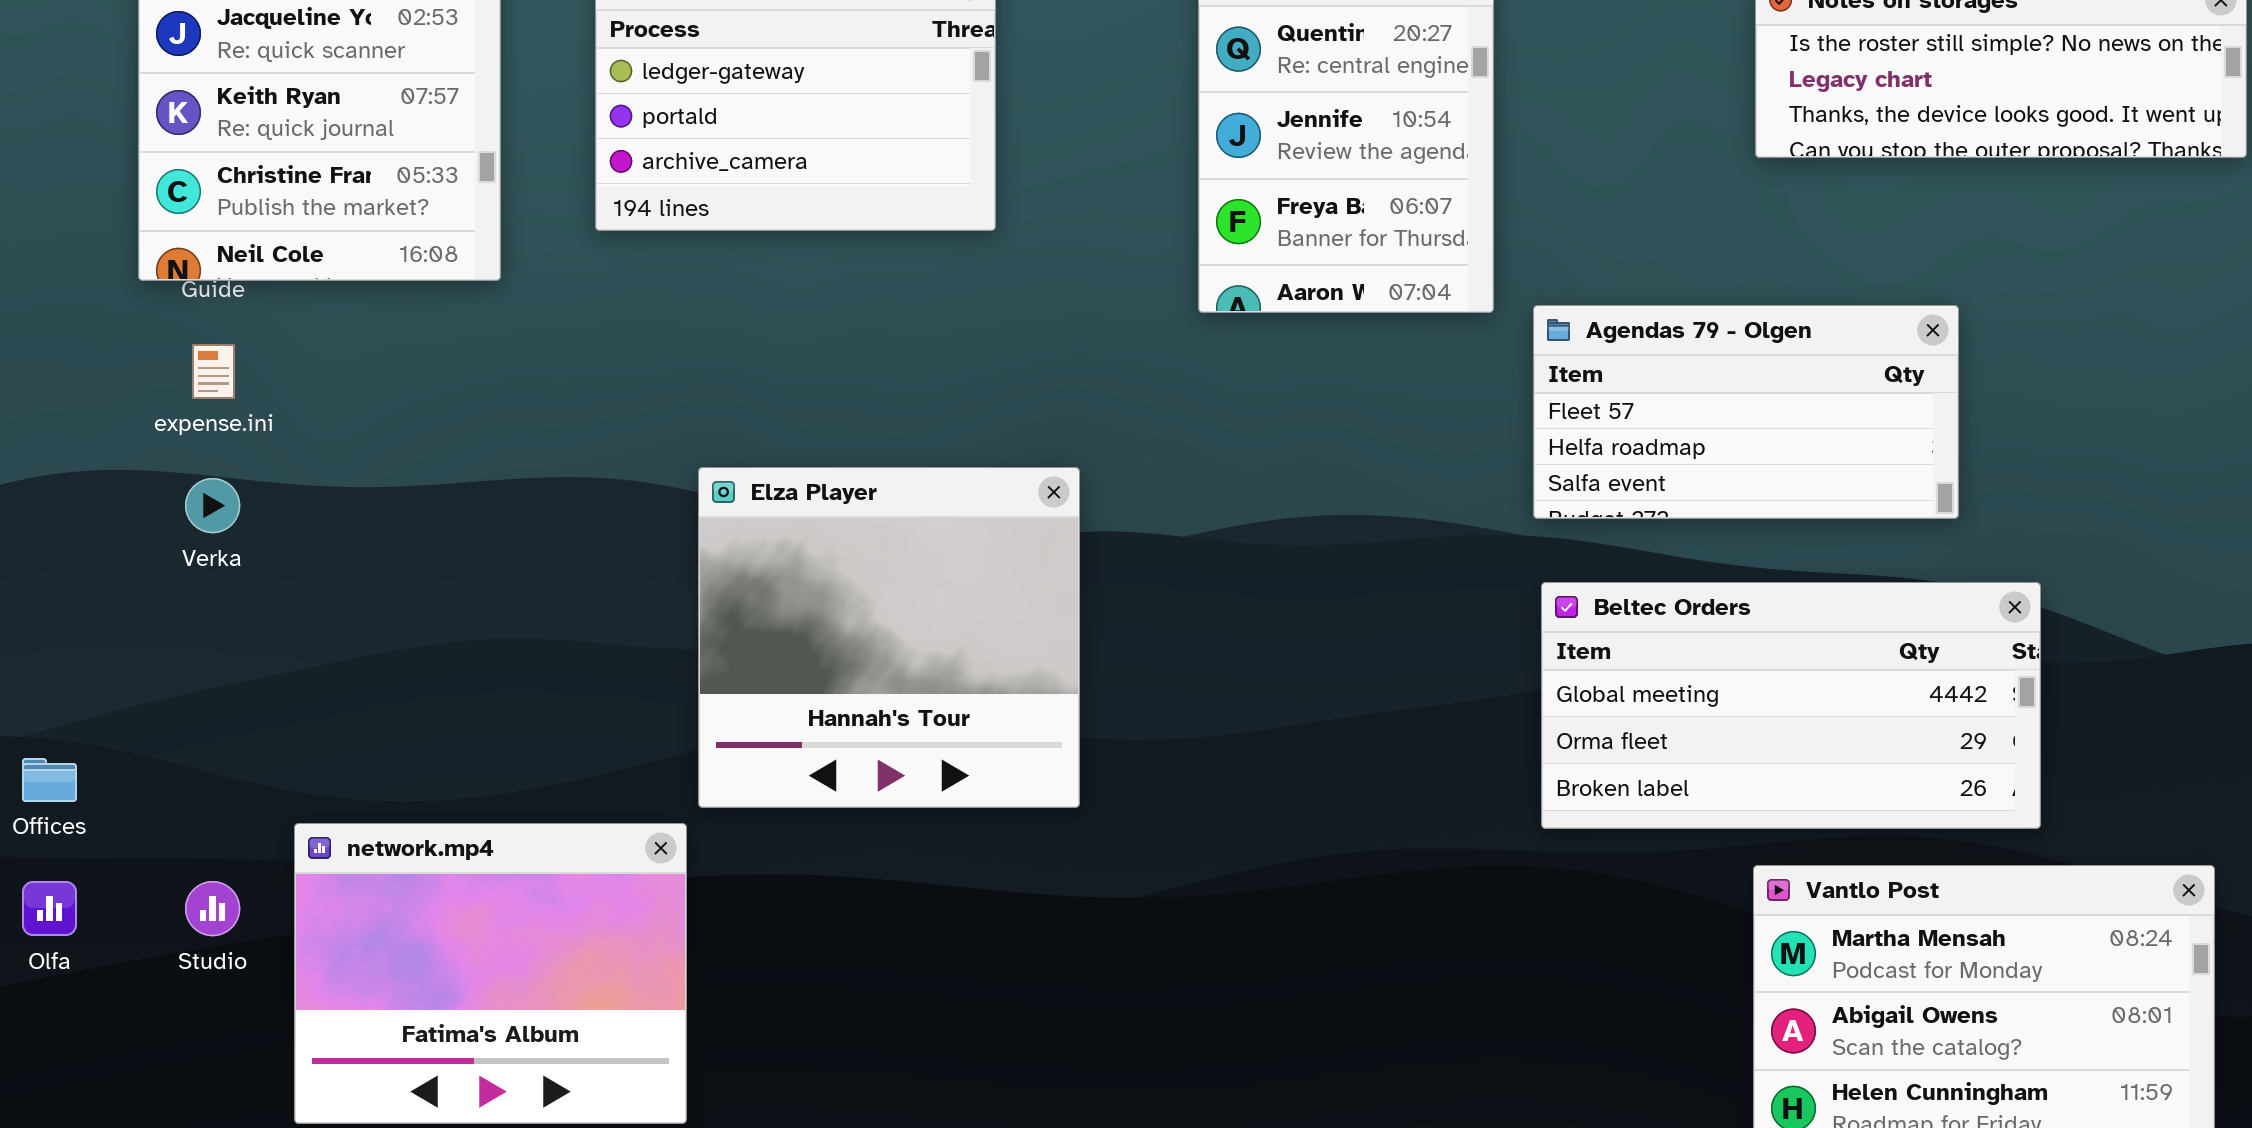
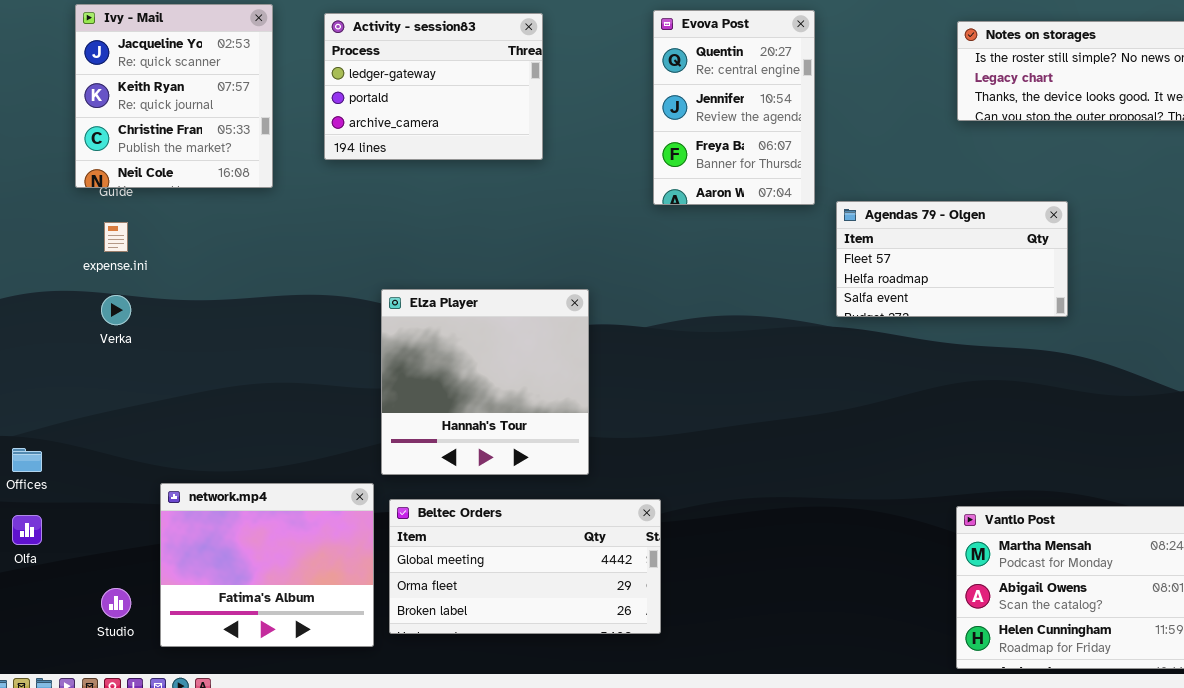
Beltec Orders: [1541,582,2041,829] -> [389,499,661,634], moved
Studio: [185,881,240,936] -> [101,588,131,618], moved

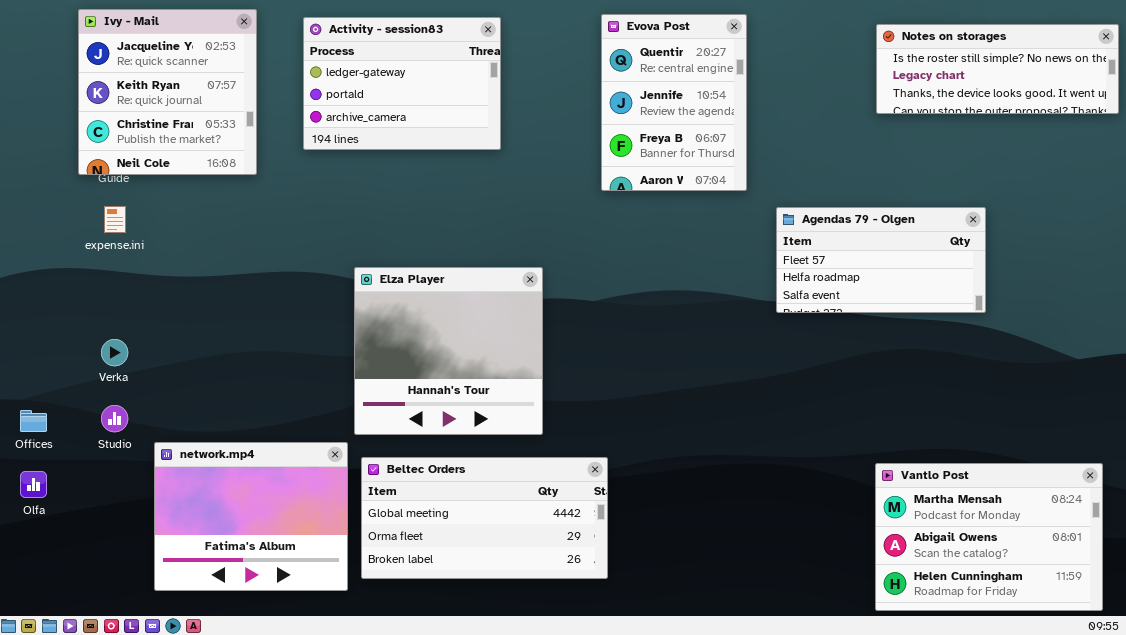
Agendas 79 - Olgen: [836,201,1068,317] -> [776,207,986,313], moved
Verka: [101,295,131,325] -> [101,339,128,366], moved
Studio: [101,588,131,618] -> [101,405,128,432], moved

